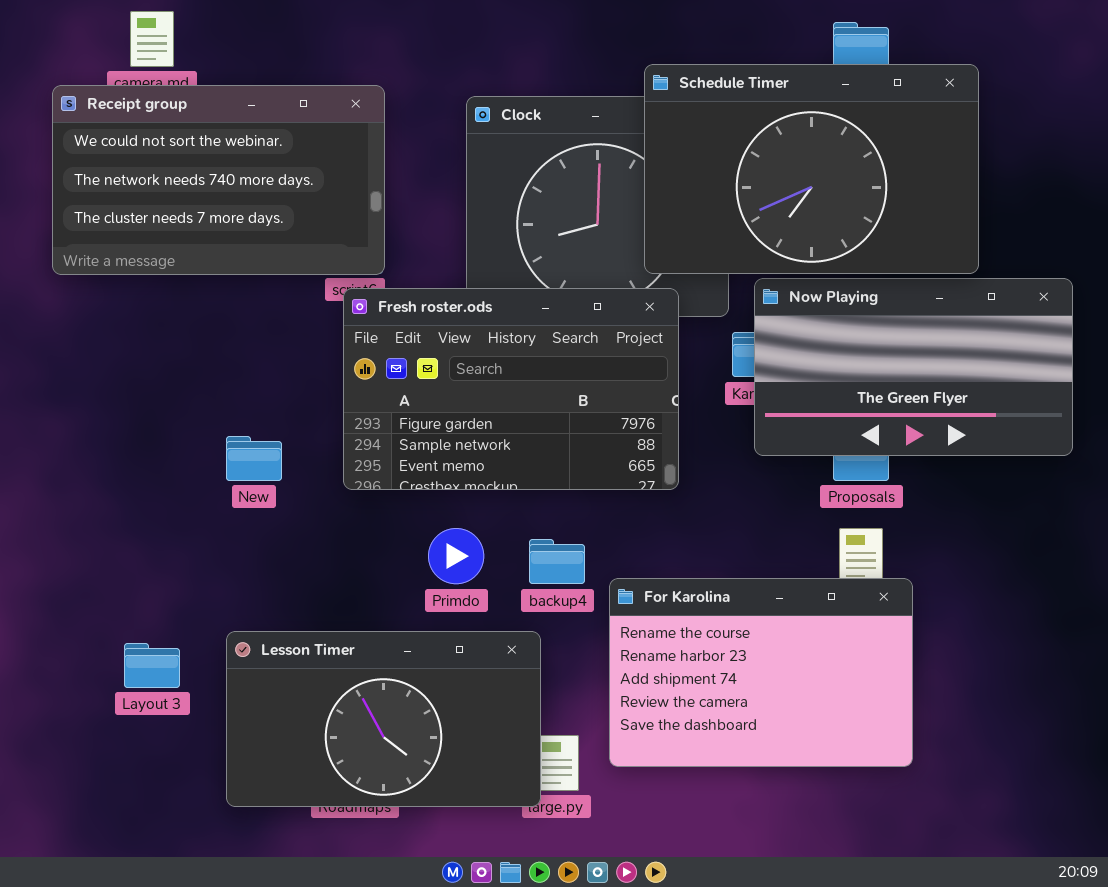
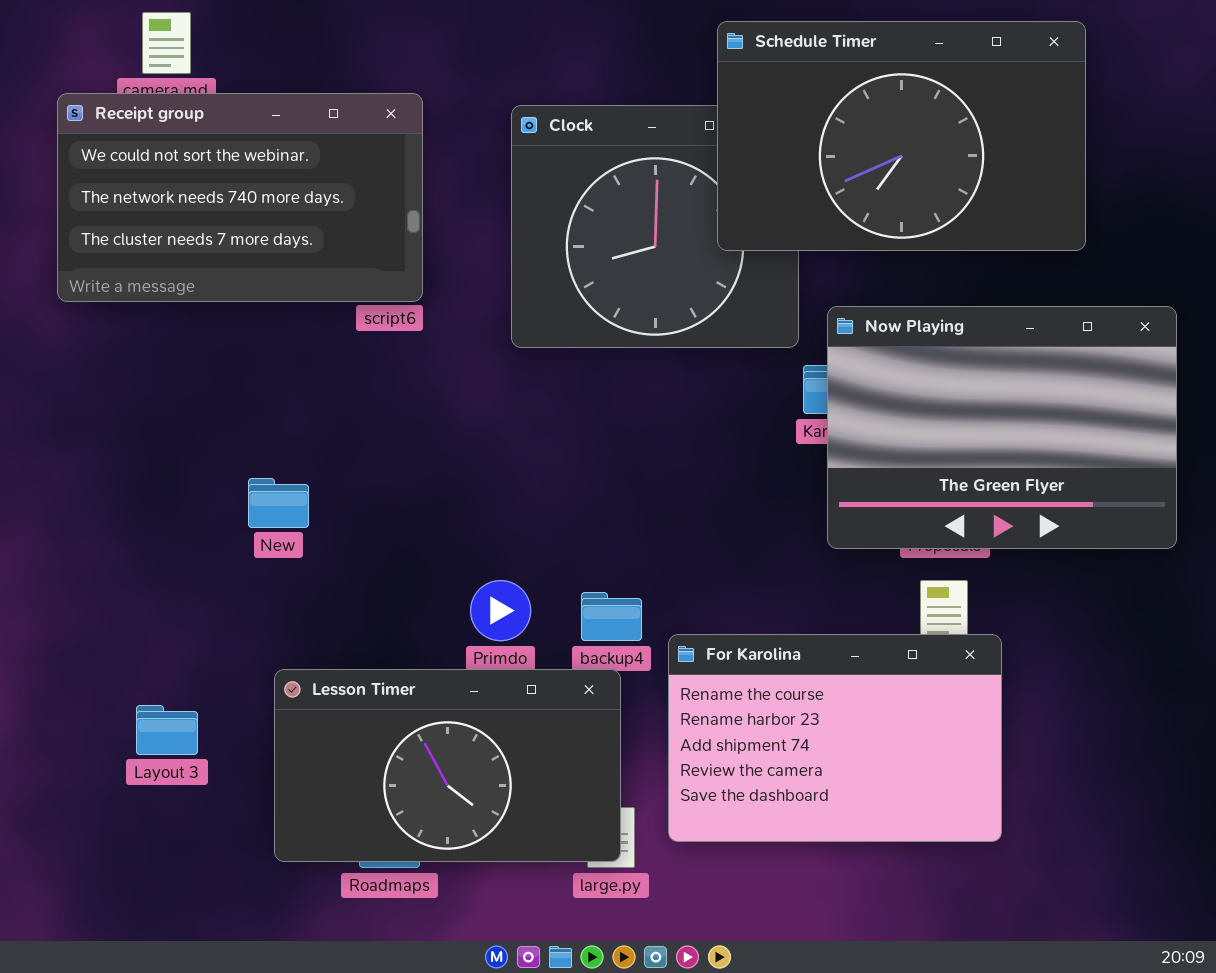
Schedule Timer: [644,64,979,274] -> [717,21,1086,251], moved
Now Playing: [754,278,1073,456] -> [827,306,1177,549], resized
Fresh roster.ods: [343,288,679,490] -> none, closed
Lesson Timer: [226,631,541,807] -> [274,669,621,862], moved

